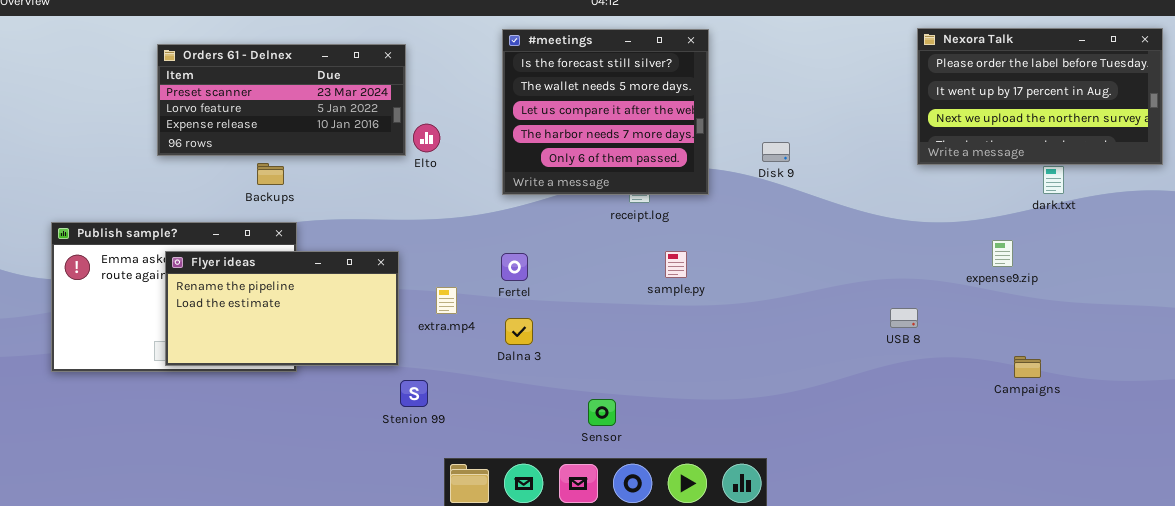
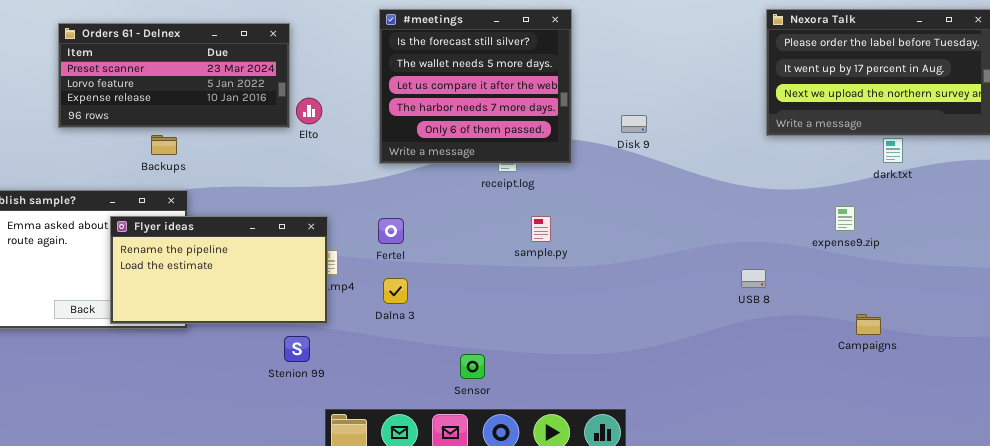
Flyer ideas: [165,251,399,366] -> [110,216,328,324], moved

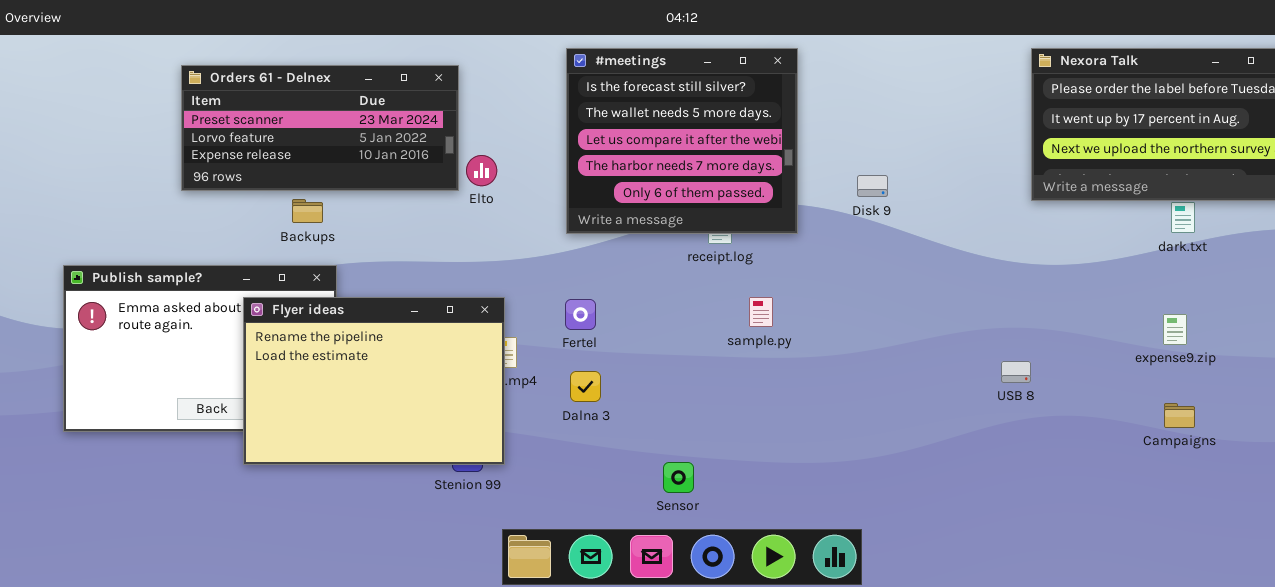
expense9.zip: [835,206,855,231] -> [1163,314,1187,345], moved
Flyer ideas: [110,216,328,324] -> [243,297,505,465], resized
Campaigns: [856,314,881,335] -> [1164,403,1195,428], moved

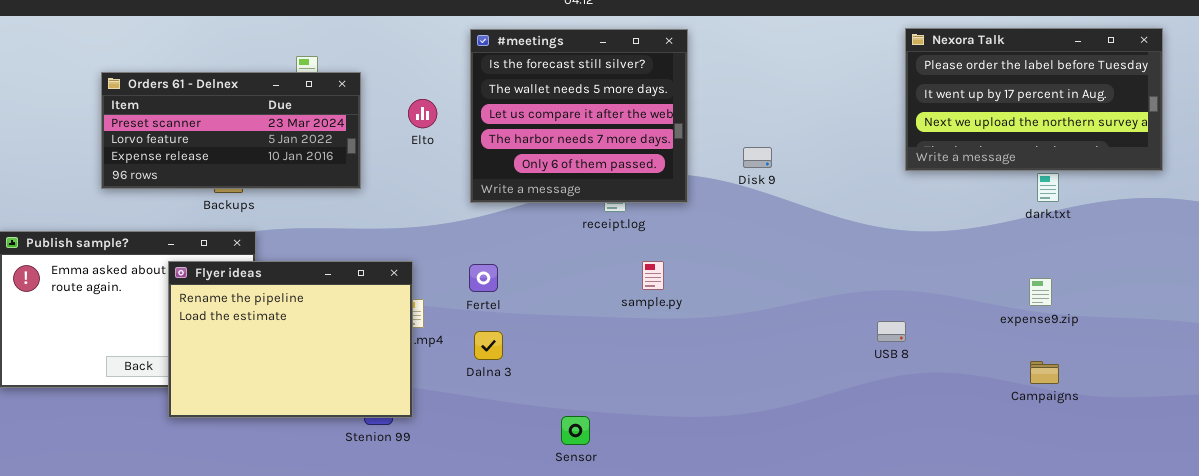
Orders 61 - Delnex: [181,65,459,191] -> [101,72,361,189], moved
Elto: [466,155,497,186] -> [408,99,437,128], moved

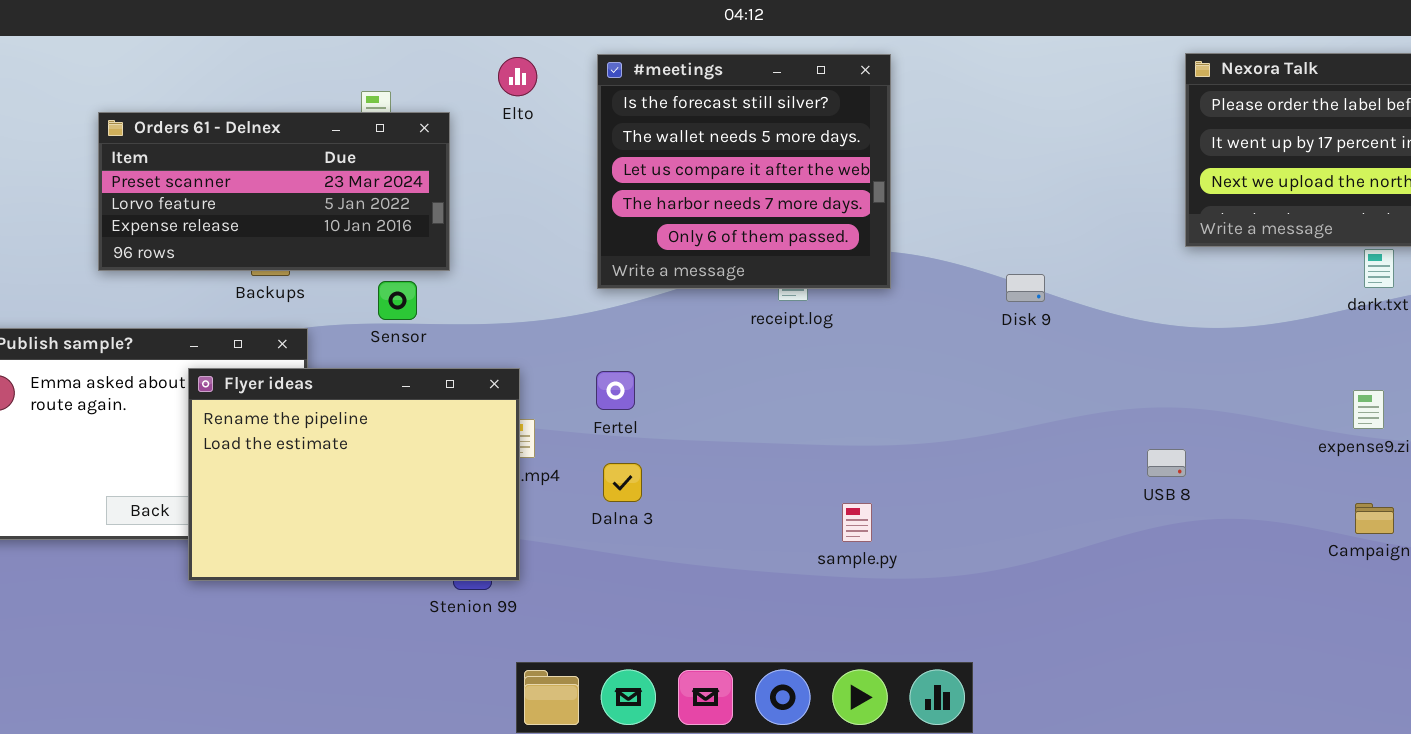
Elto: [408,99,437,128] -> [498,57,537,96], moved
Disk 9: [743,147,772,168] -> [1006,274,1045,302], moved
sample.py: [642,261,664,290] -> [842,503,872,542], moved
Sensor: [561,416,590,445] -> [378,281,417,320], moved

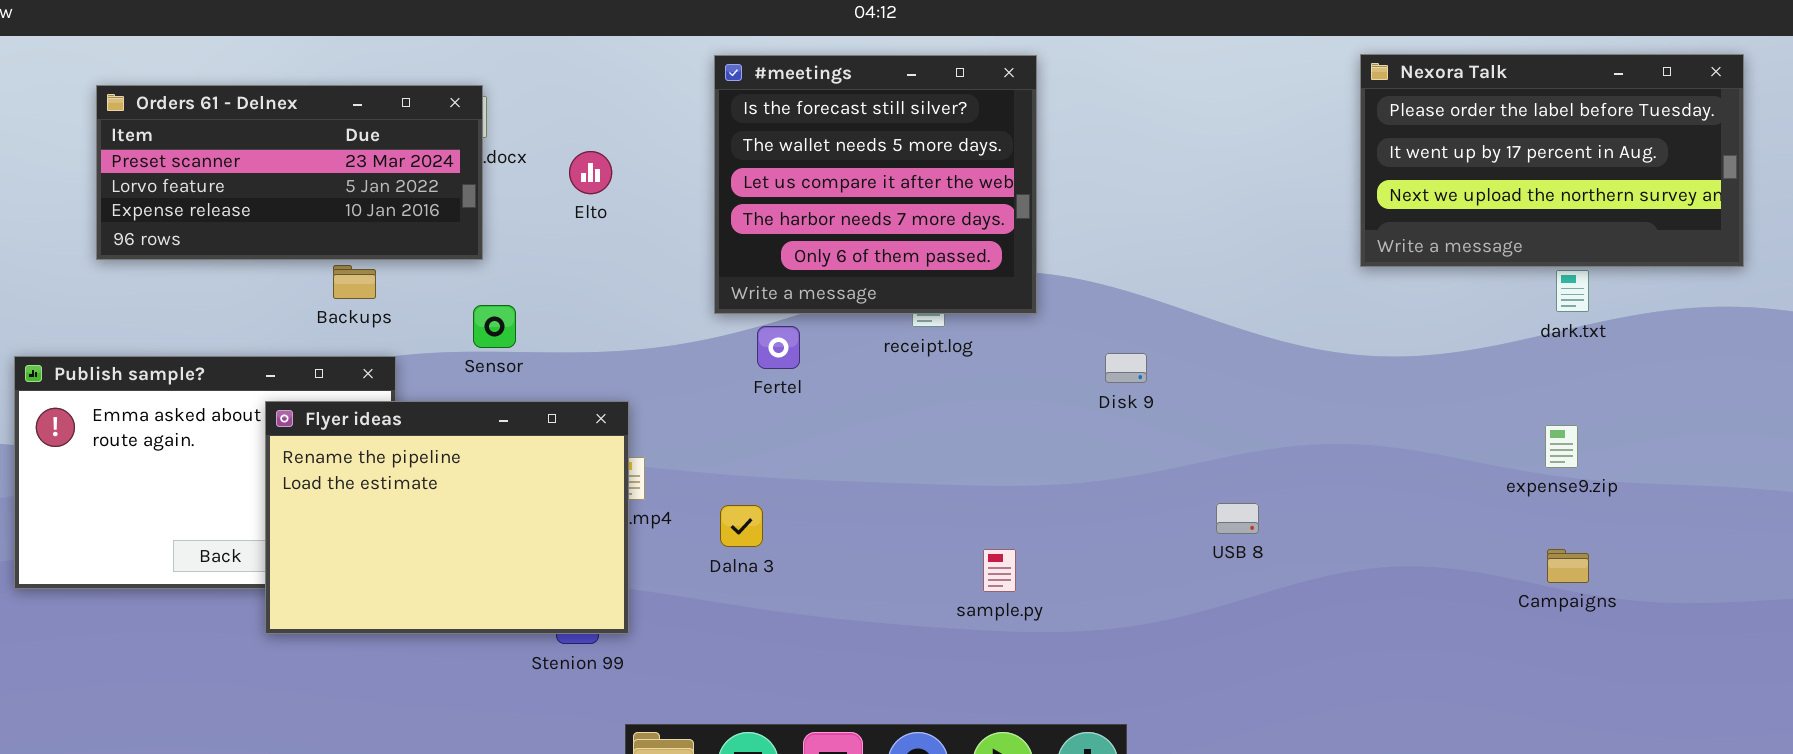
Elto: [498,57,537,96] -> [569,151,612,194], moved
Orders 61 - Delnex: [98,112,450,271] -> [96,85,483,260], moved
Disk 9: [1006,274,1045,302] -> [1105,353,1147,383], moved
Fertel: [596,371,635,410] -> [757,326,800,369], moved
USB 8: [1147,449,1186,477] -> [1216,503,1259,534], moved

